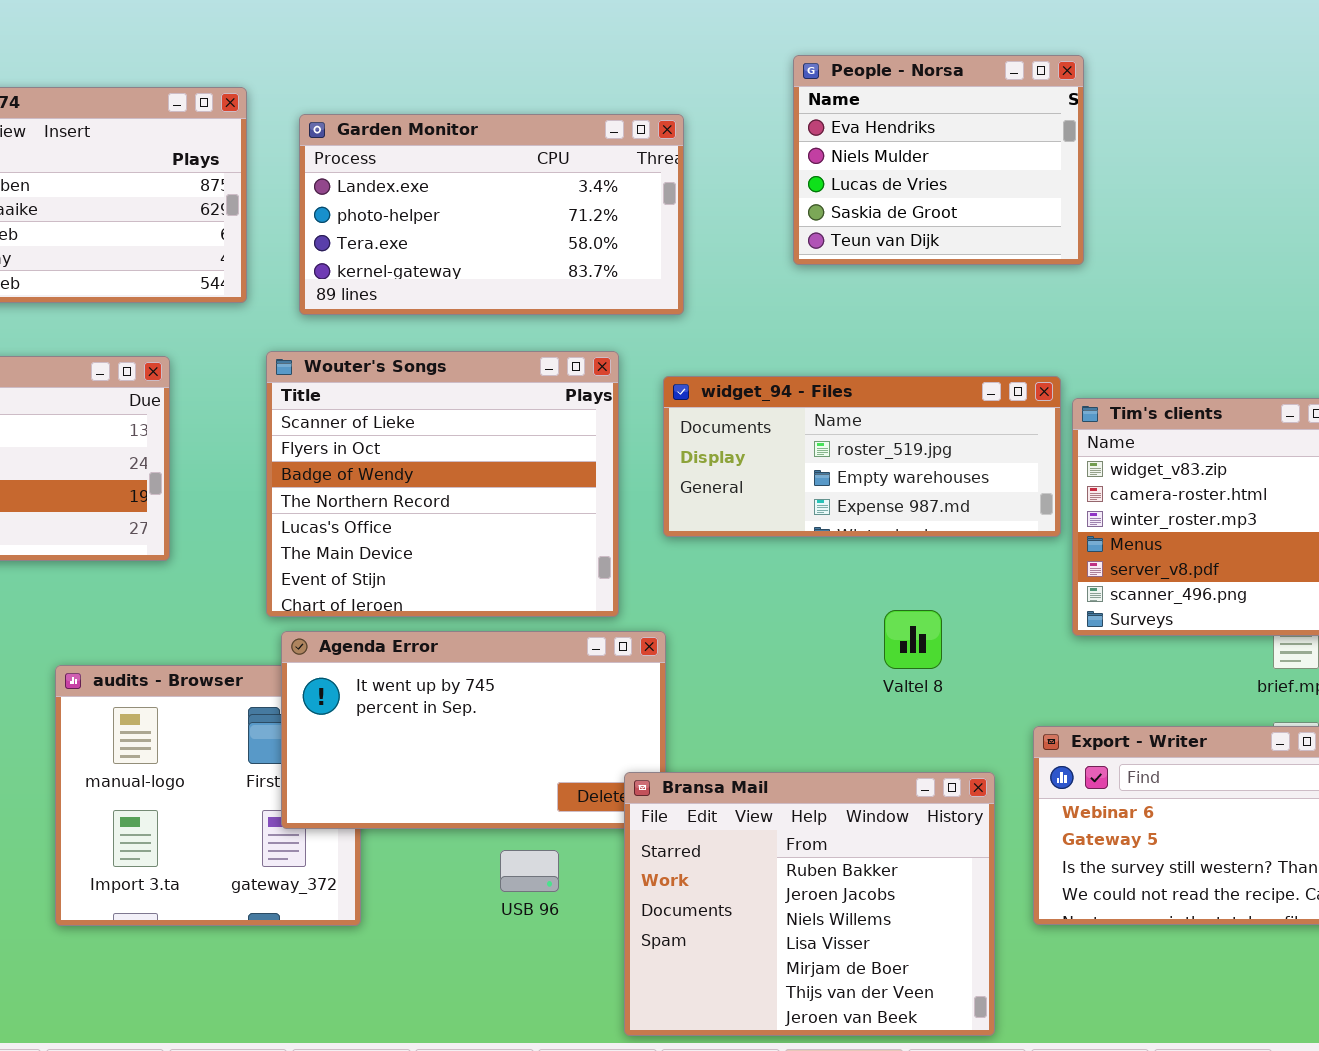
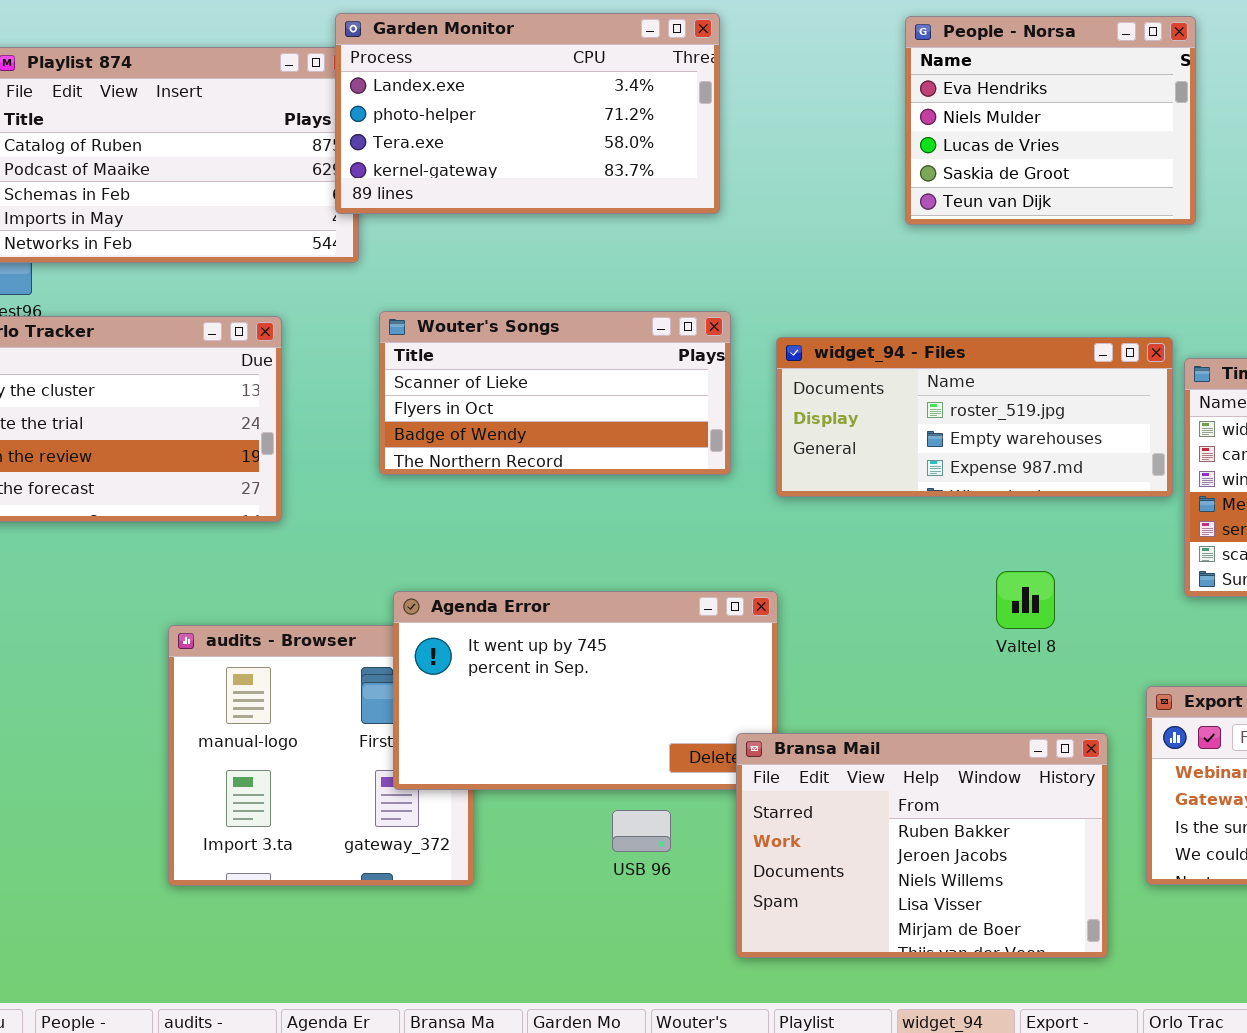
Garden Monitor: [299,114,684,315] -> [335,13,720,214], moved
Wouter's Songs: [266,351,619,617] -> [379,311,731,475], resized
Bransa Mail: [624,772,995,1036] -> [736,733,1108,958], resized

